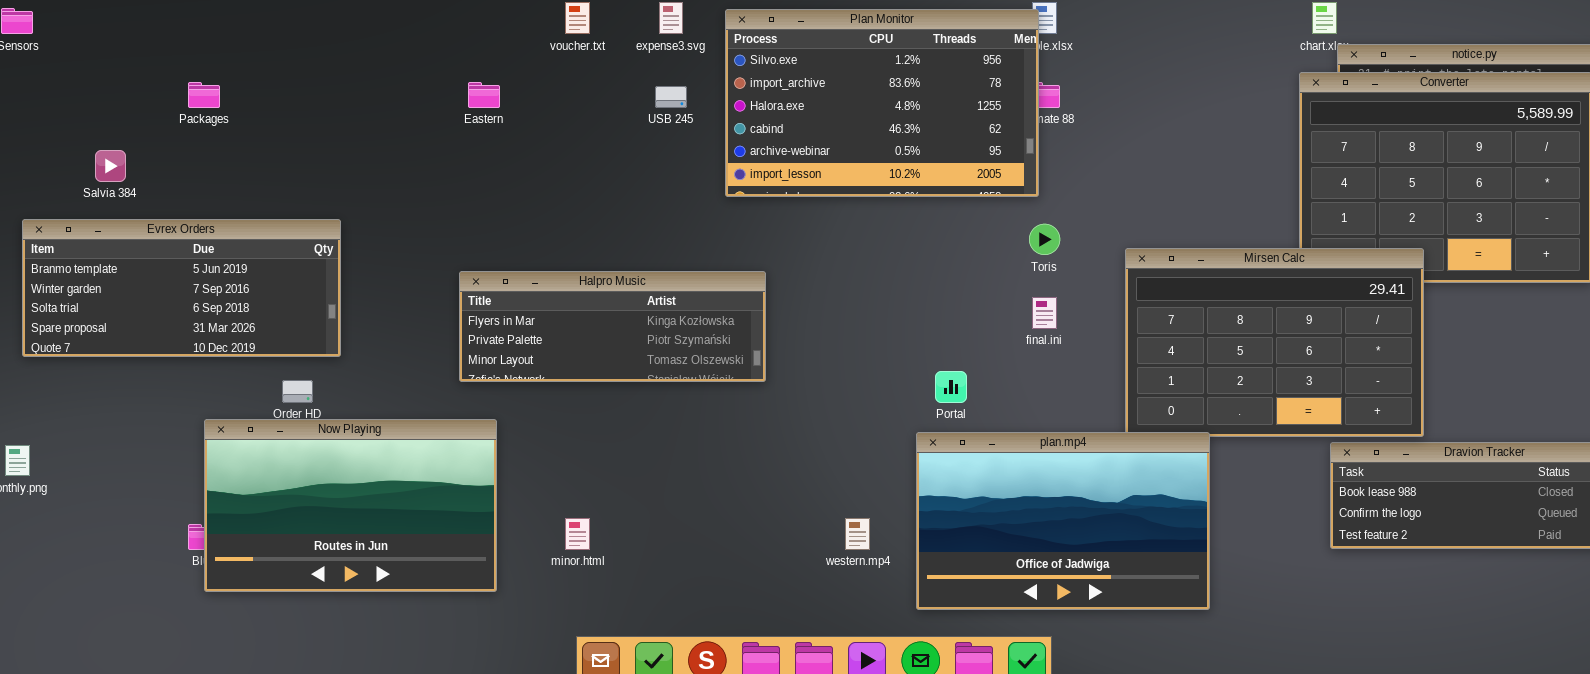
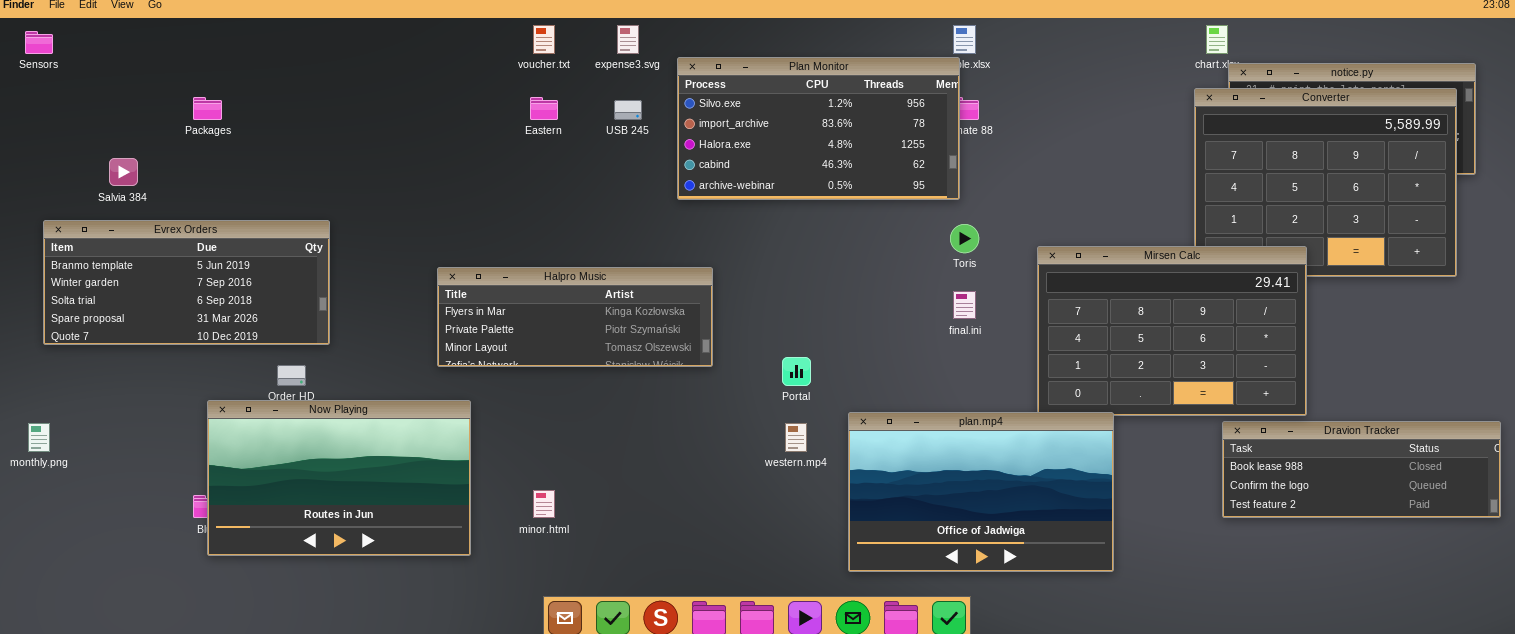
Plan Monitor: [725,9,1039,197] -> [677,57,960,200], resized
Eastern: [468,82,500,108] -> [530,97,558,120], moved
Portal: [935,371,967,403] -> [782,357,811,386], moved
western.mp4: [845,518,870,550] -> [785,423,807,452], moved

